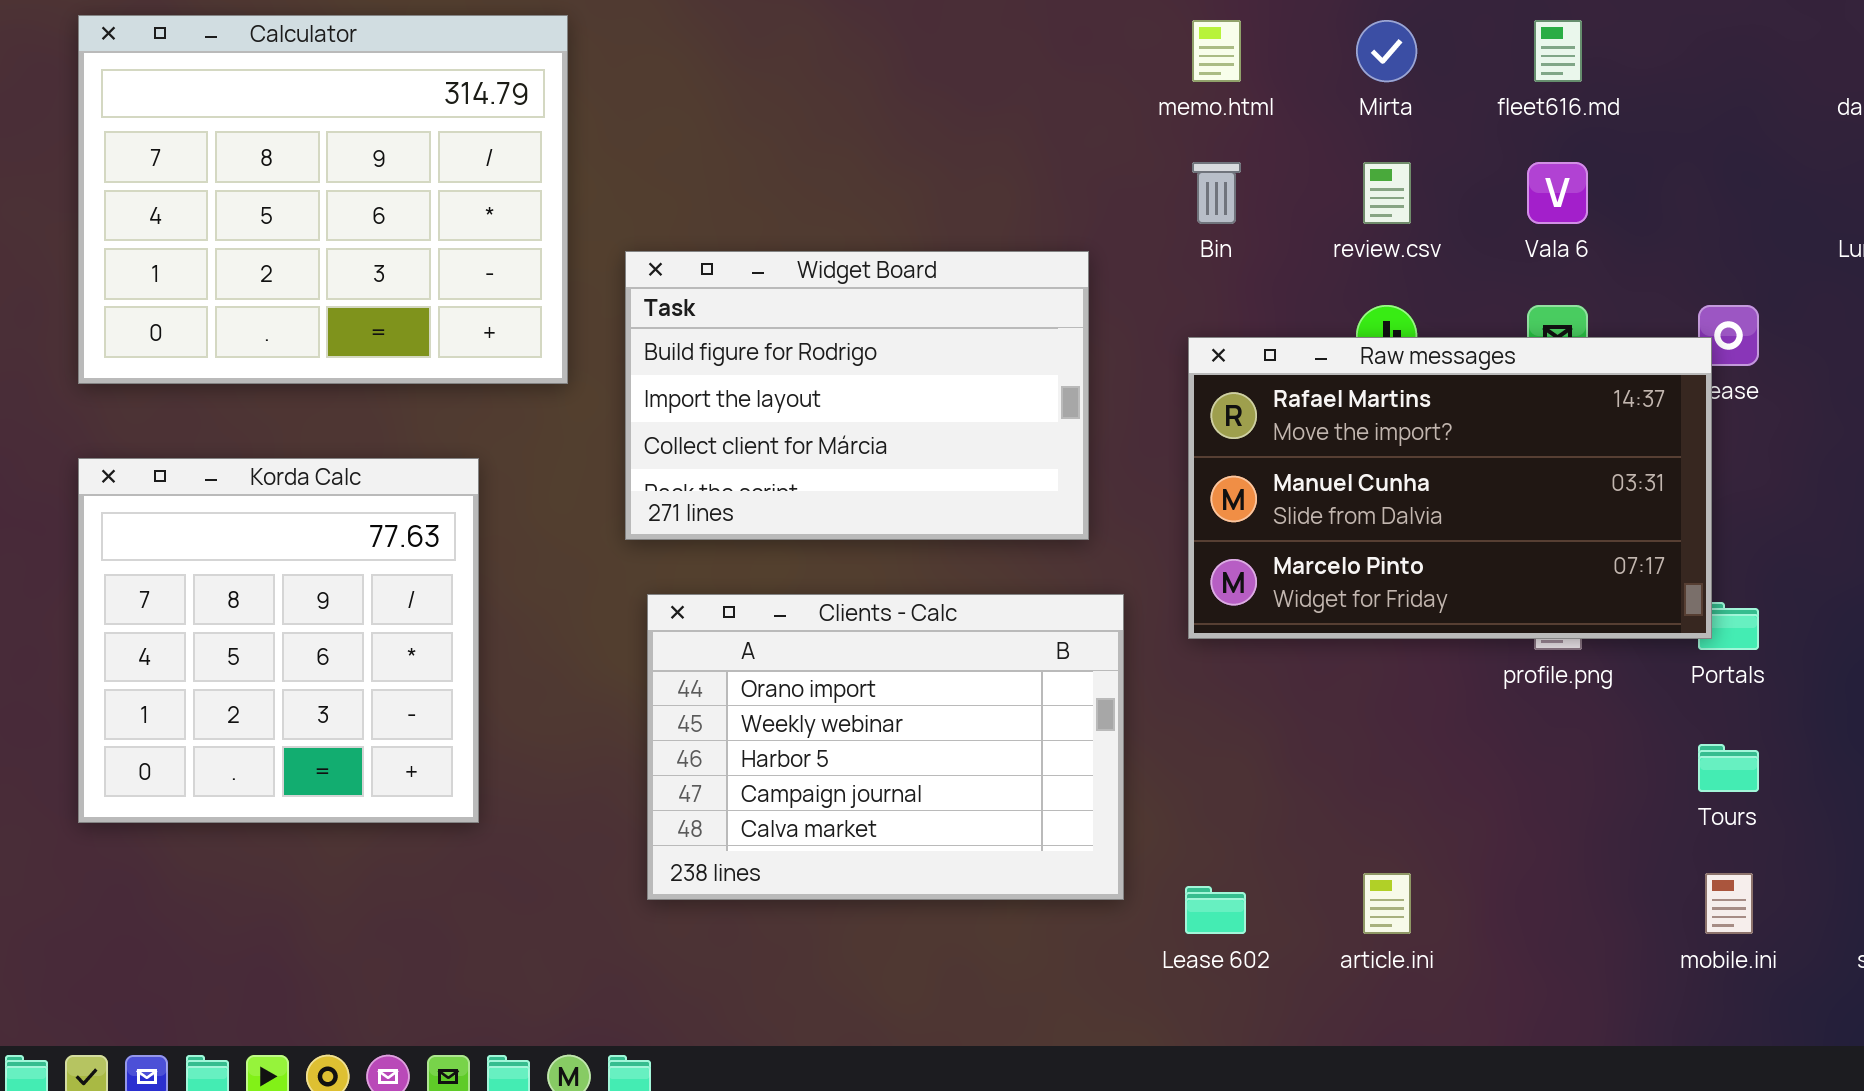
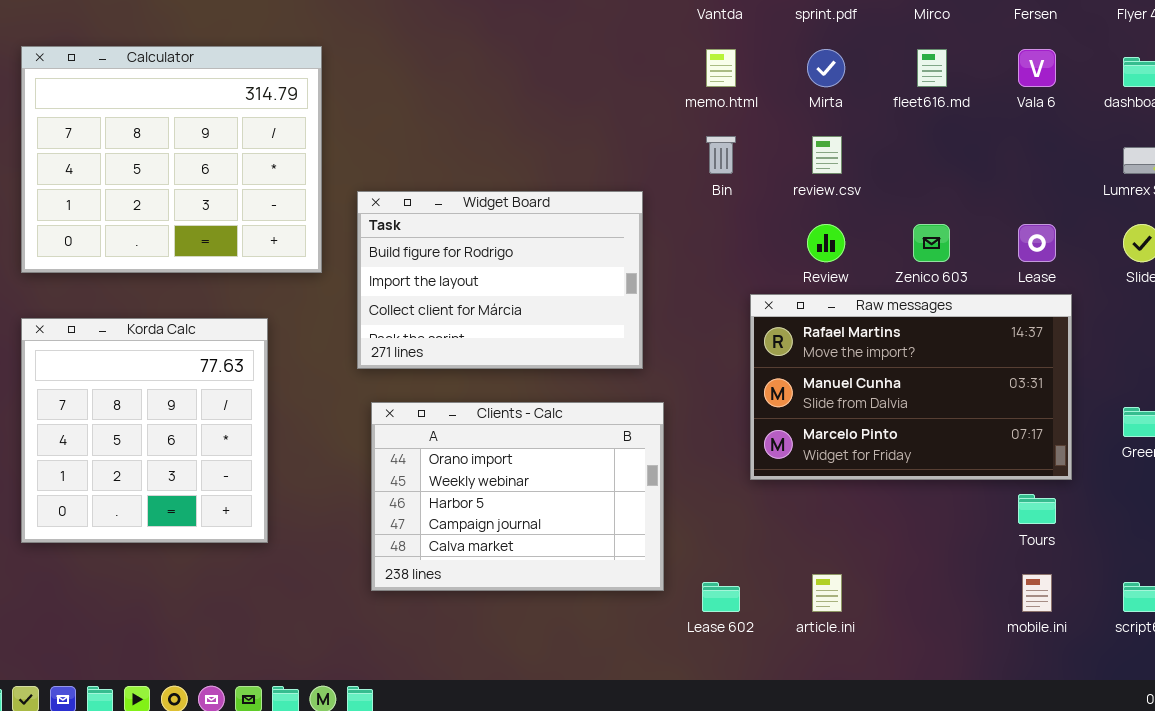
Vala 6: [1527,162,1588,224] -> [1018,49,1056,87], moved
Raw messages: [1188,337,1712,639] -> [750,294,1072,480], moved

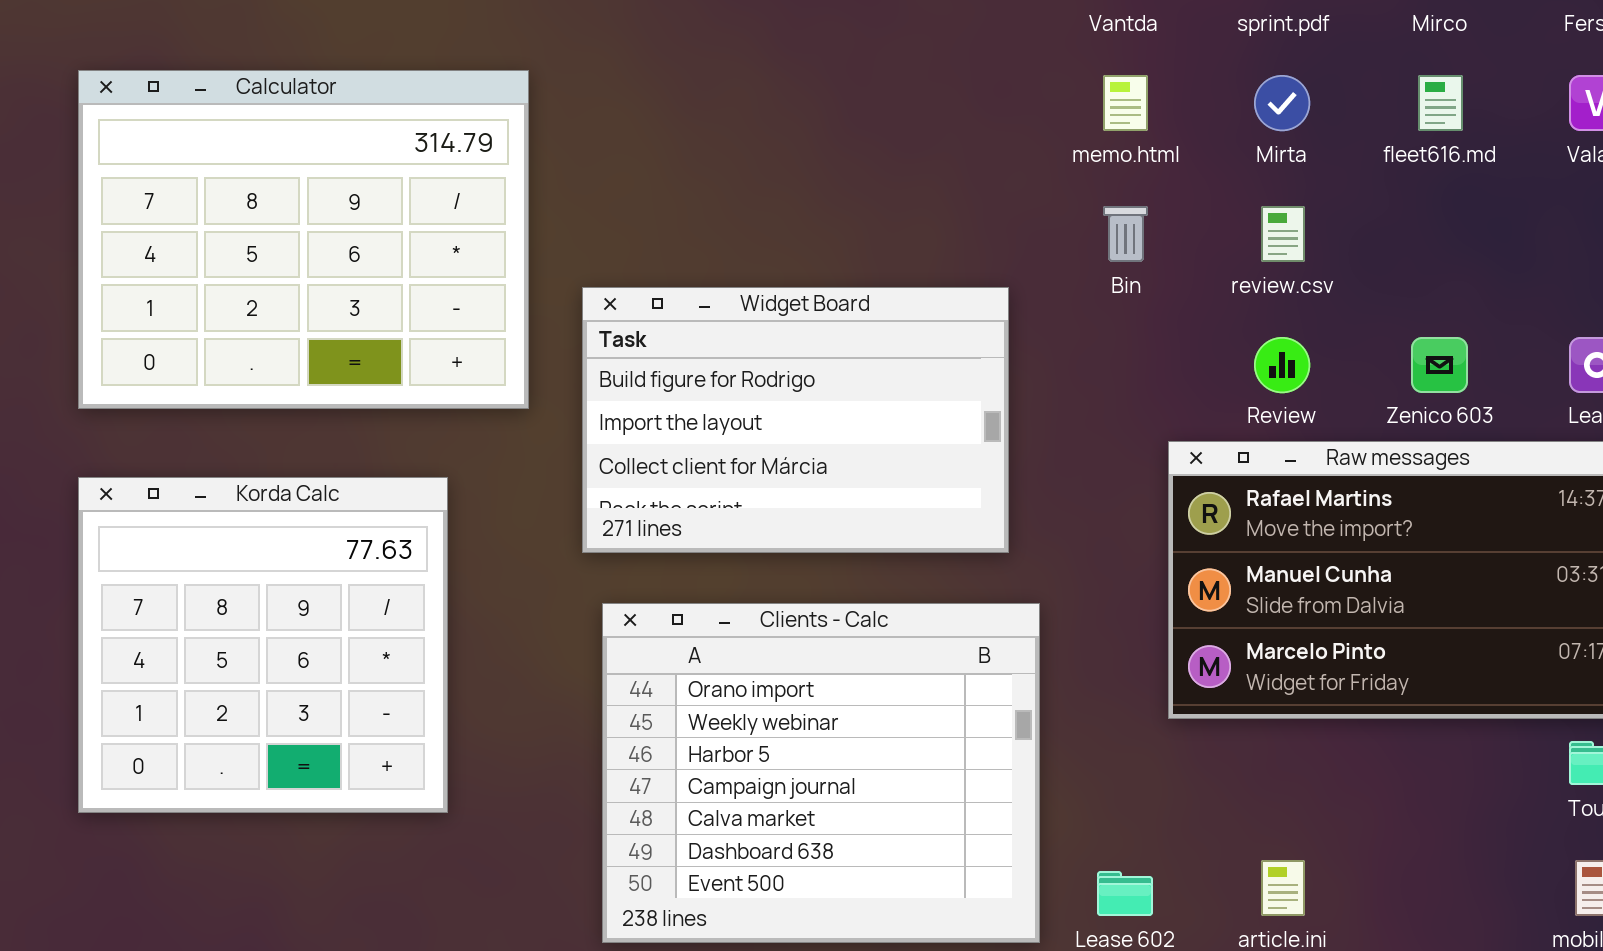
Clients - Calc: [371,402,664,591] -> [602,603,1040,943], resized

